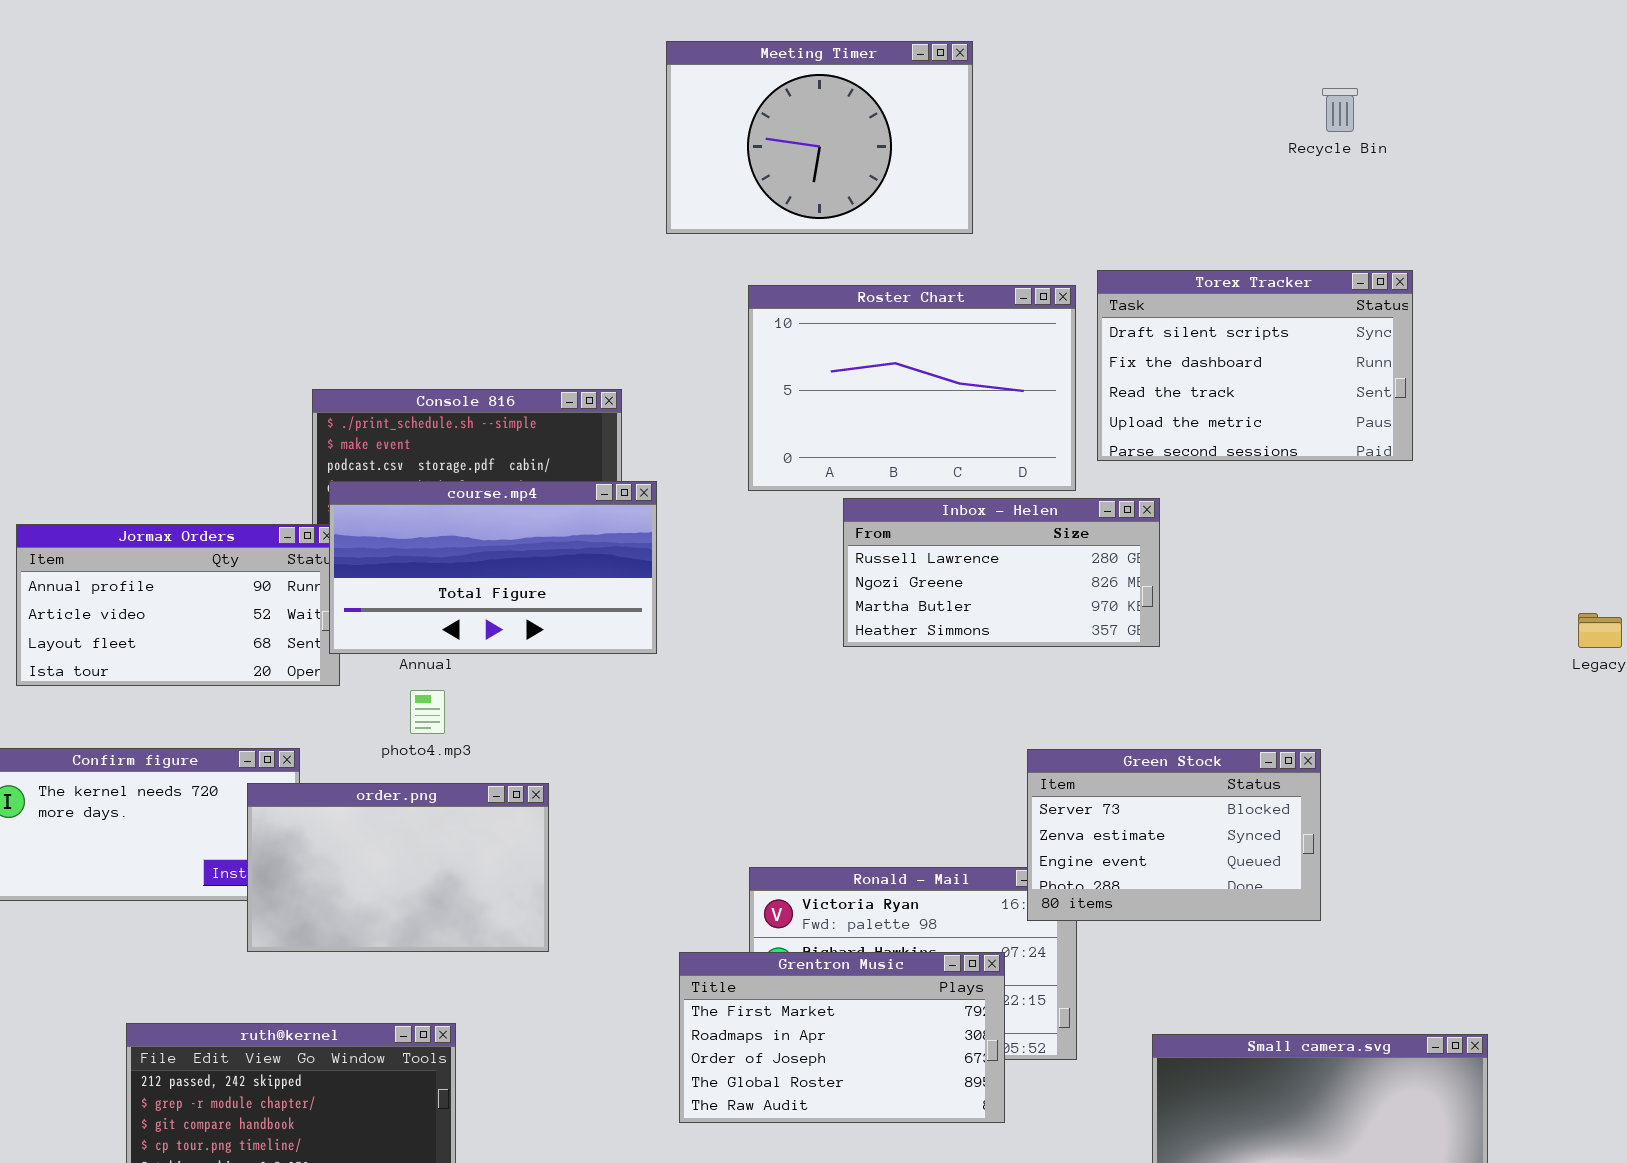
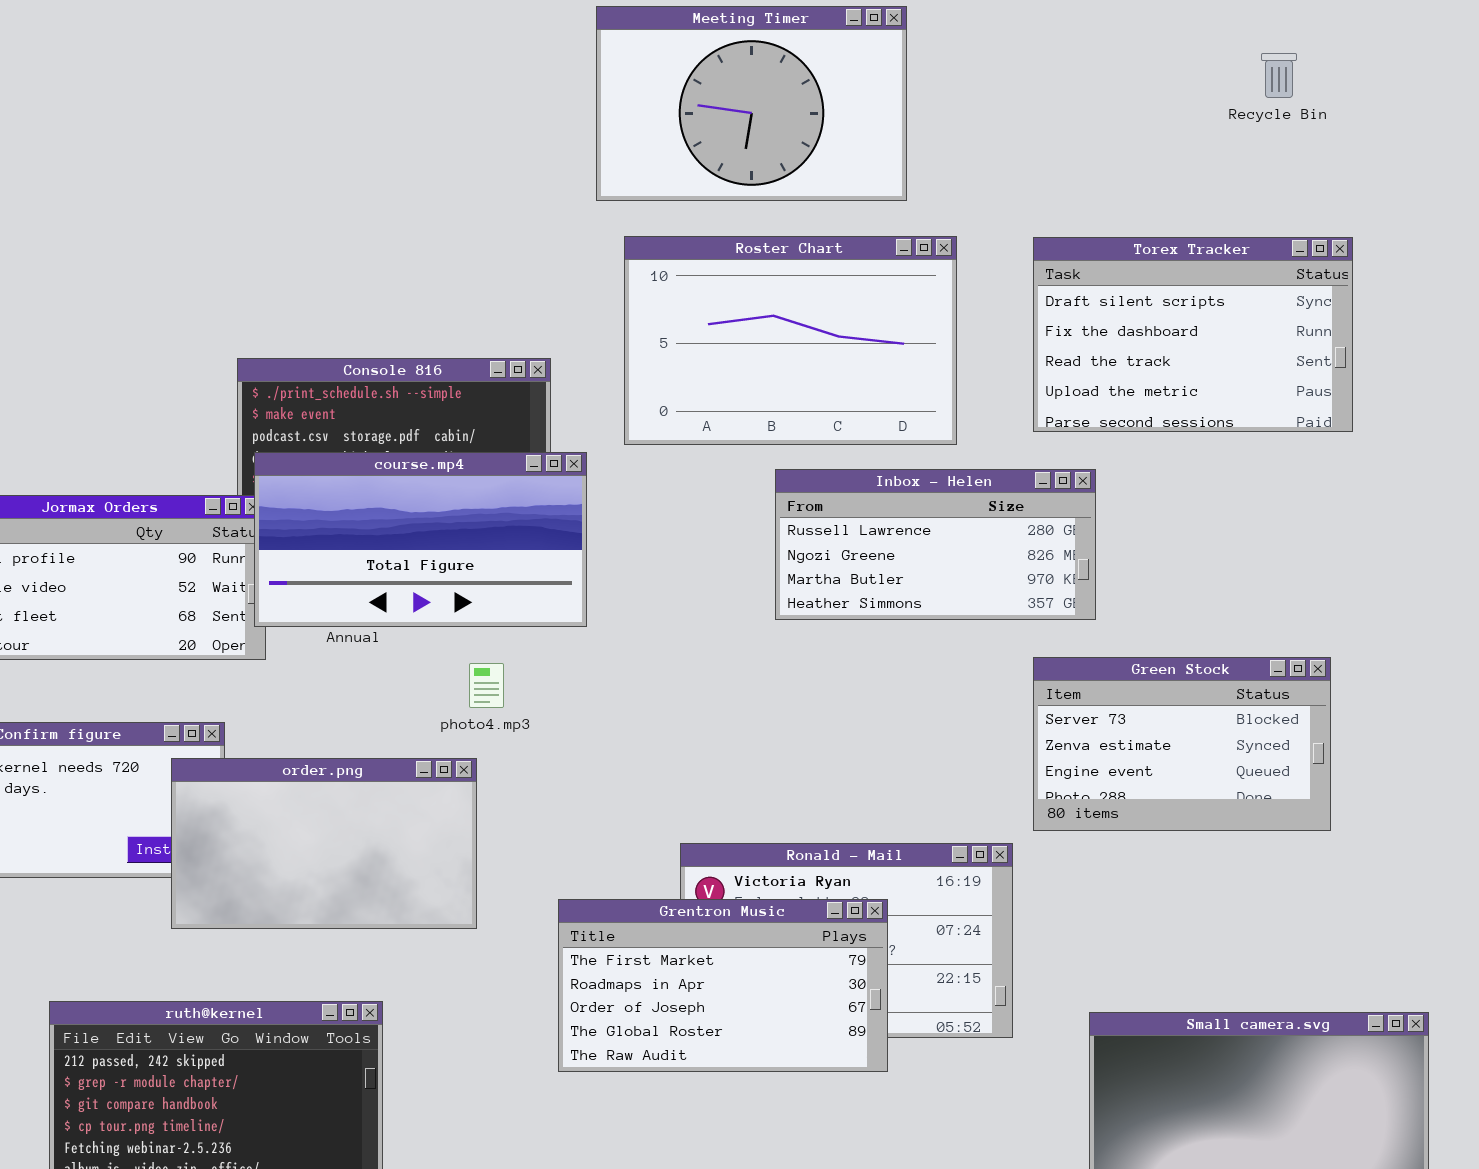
Roster Chart: [748,285,1076,491] -> [624,236,957,445], moved
photo4.mp3: [410,690,445,734] -> [469,663,504,708], moved
Green Stock: [1027,749,1321,921] -> [1033,657,1331,831], moved
Grentron Music: [679,952,1005,1123] -> [558,899,888,1072], moved

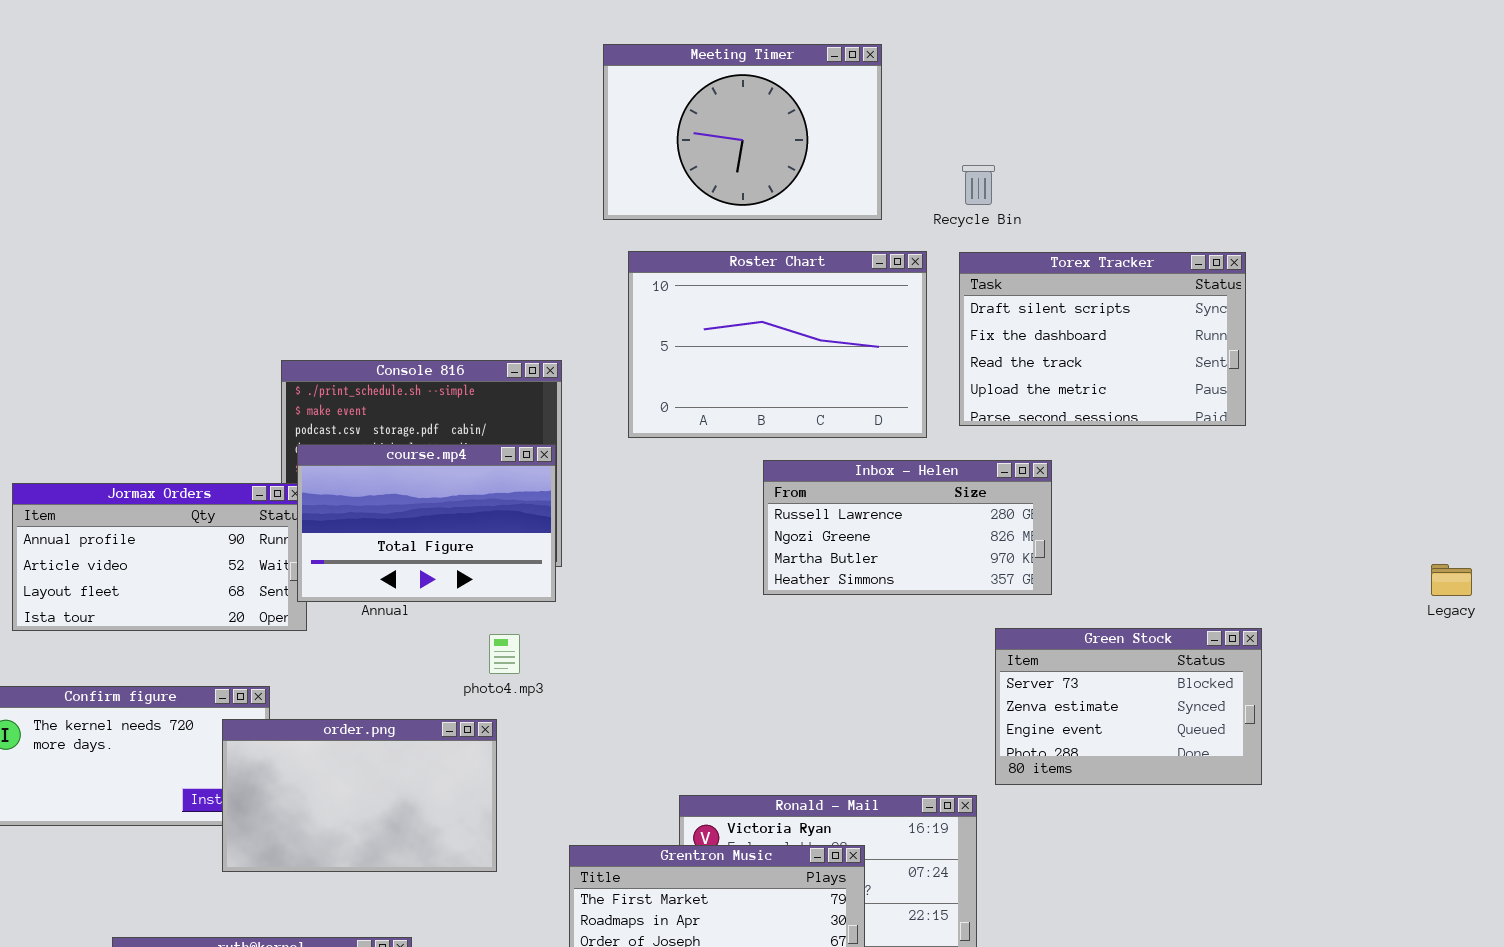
Recycle Bin: [1261,53,1297,98] -> [962,165,995,205], moved
Torex Tracker: [1033,237,1353,432] -> [959,252,1246,426], moved
course.mp4: [254,452,587,627] -> [297,444,556,602], resized

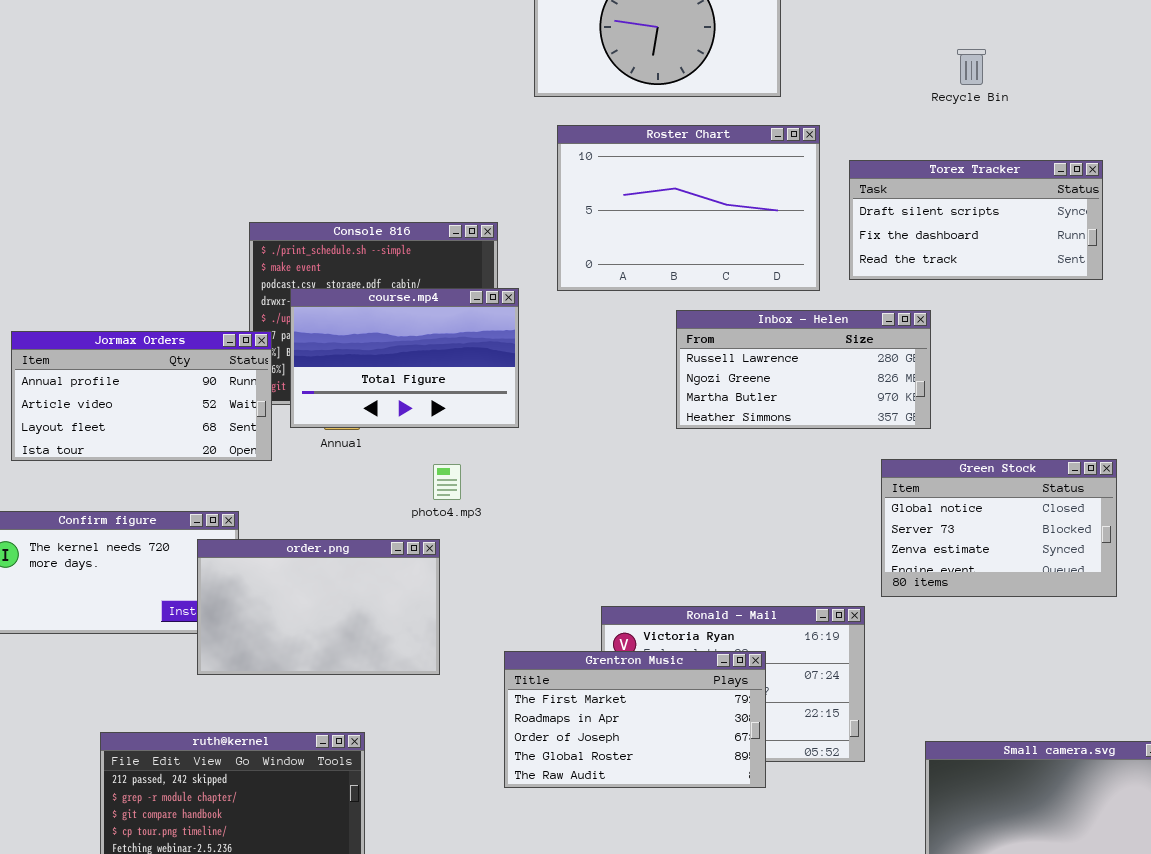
Recycle Bin: [962,165,995,205] -> [957,49,986,85], moved
Torex Tracker: [959,252,1246,426] -> [849,160,1103,280], resized
course.mp4: [297,444,556,602] -> [290,288,519,428], moved
Green Stock: [995,628,1262,785] -> [881,459,1117,597], scrolled up 1 row

